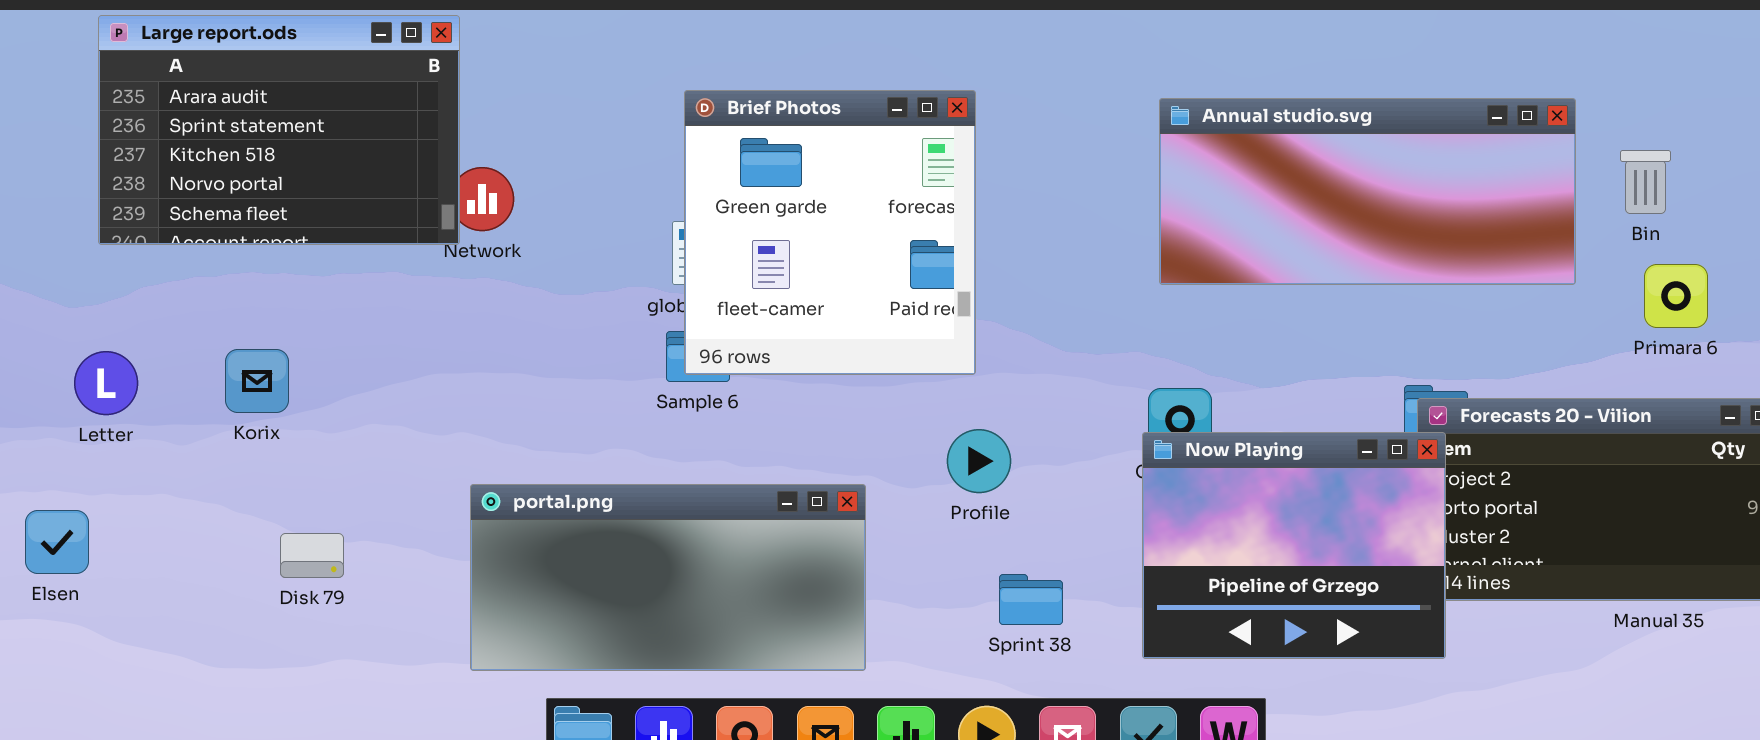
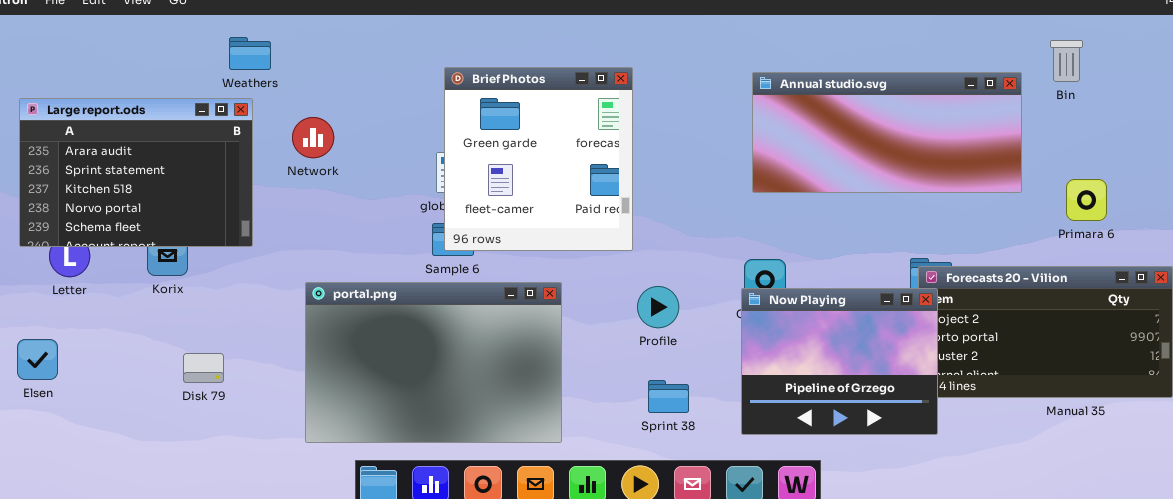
Large report.ods: [98,15,460,245] -> [19,98,253,247], moved
Bin: [1620,150,1671,214] -> [1050,40,1083,82], moved
Profile: [947,429,1011,493] -> [637,286,679,328], moved
portal.png: [470,484,866,671] -> [305,282,562,443], resized

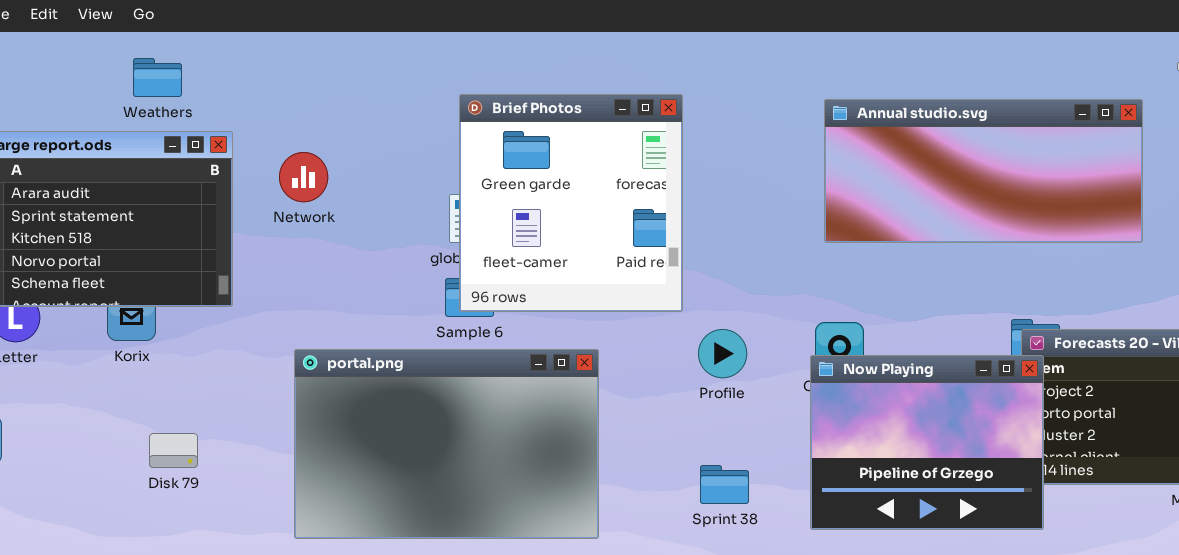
Weathers: [229,37,271,70] -> [133,58,182,97], moved
Profile: [637,286,679,328] -> [698,329,747,378], moved

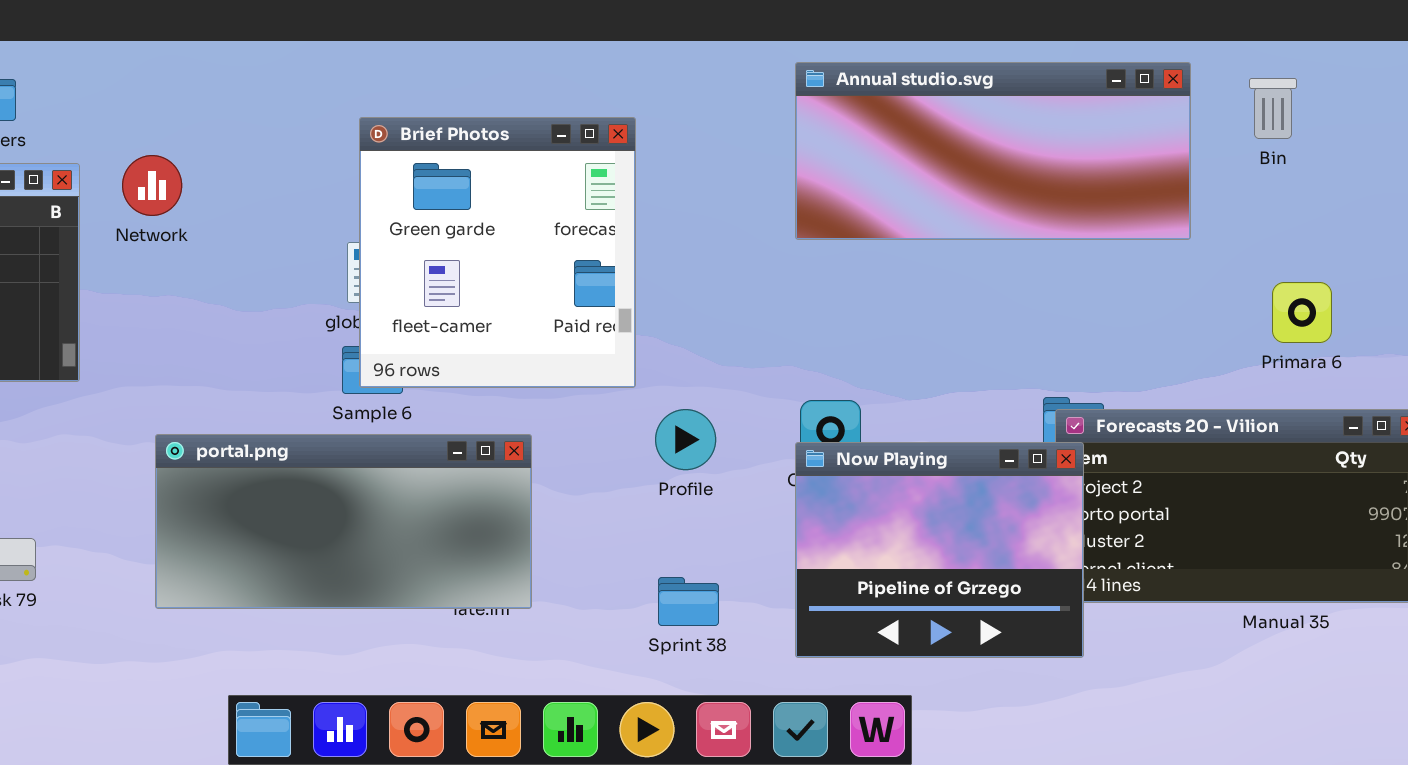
Annual studio.svg: [824,99,1143,243] -> [795,62,1191,240], moved
Network: [279,152,328,202] -> [122,155,182,216], moved
portal.png: [294,349,599,539] -> [155,434,532,609], resized

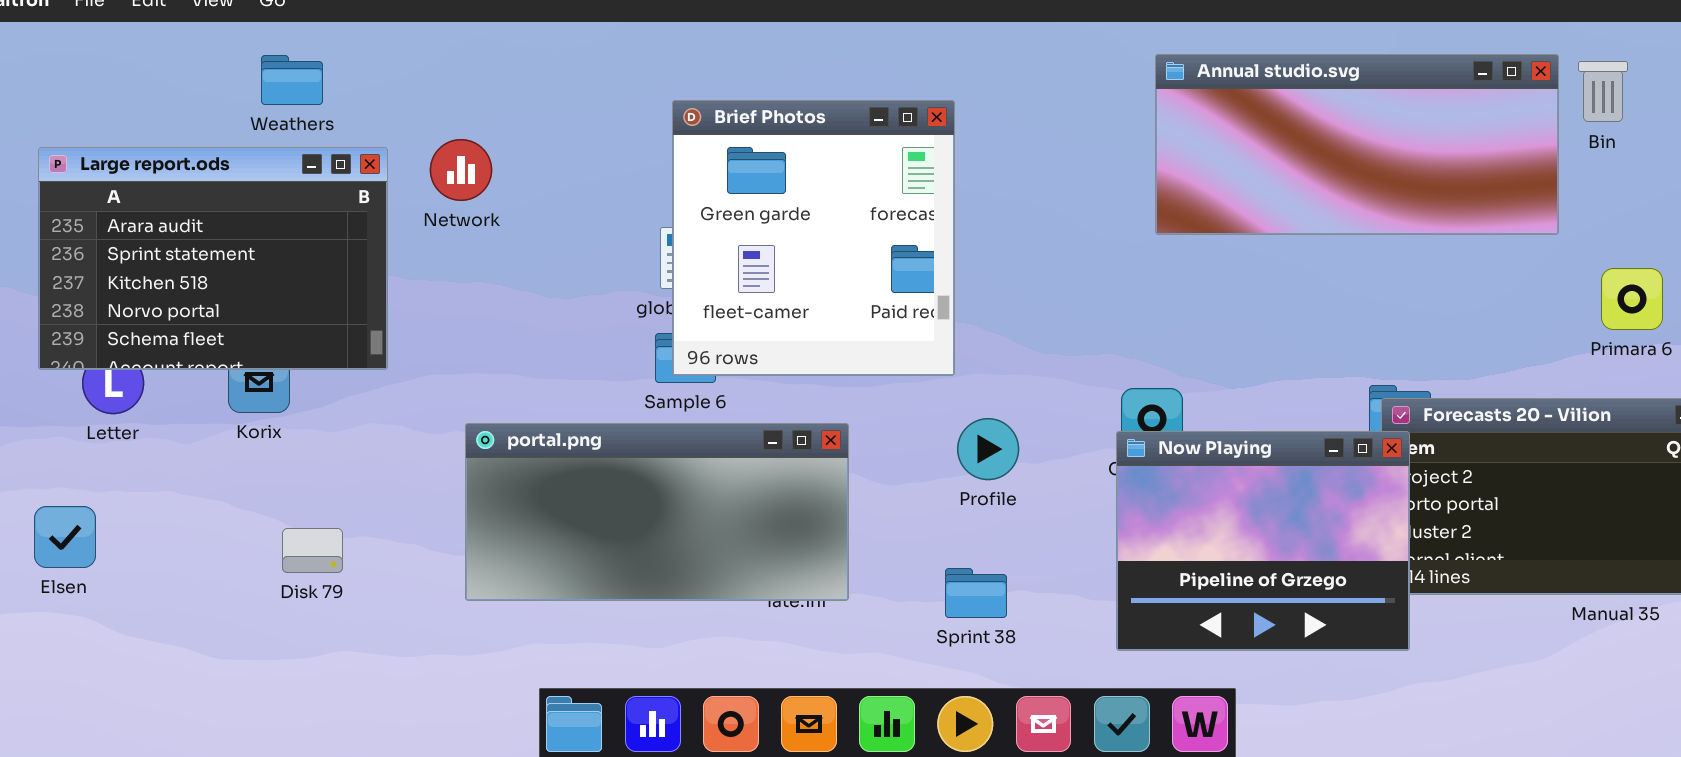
Annual studio.svg: [795,62,1191,240] -> [1155,54,1559,235], moved
Profile: [655,409,716,470] -> [957,418,1019,480], moved
Sprint 38: [658,577,719,626] -> [945,568,1007,618], moved

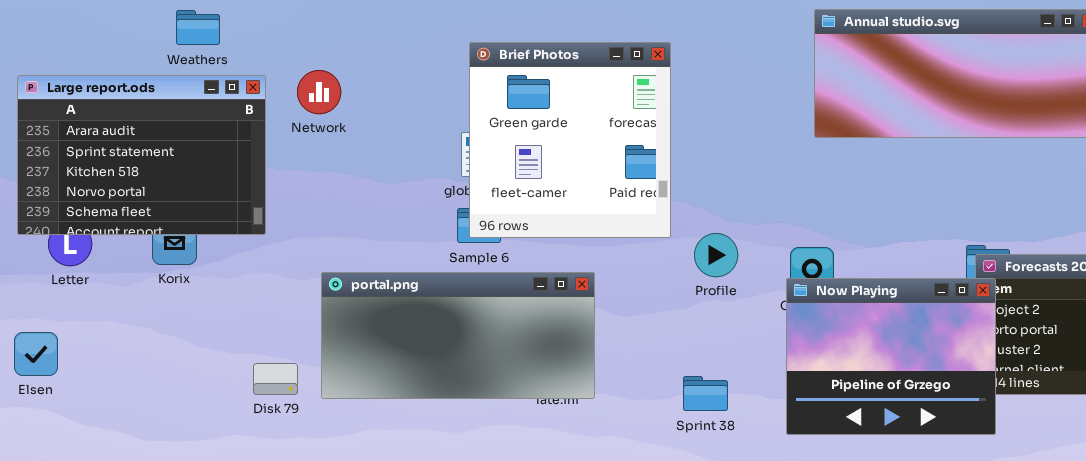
Profile: [957,418,1019,480] -> [694,233,738,277], moved
Disk 79: [282,528,343,573] -> [253,363,298,395], moved
Sprint 38: [945,568,1007,618] -> [683,376,728,411], moved

